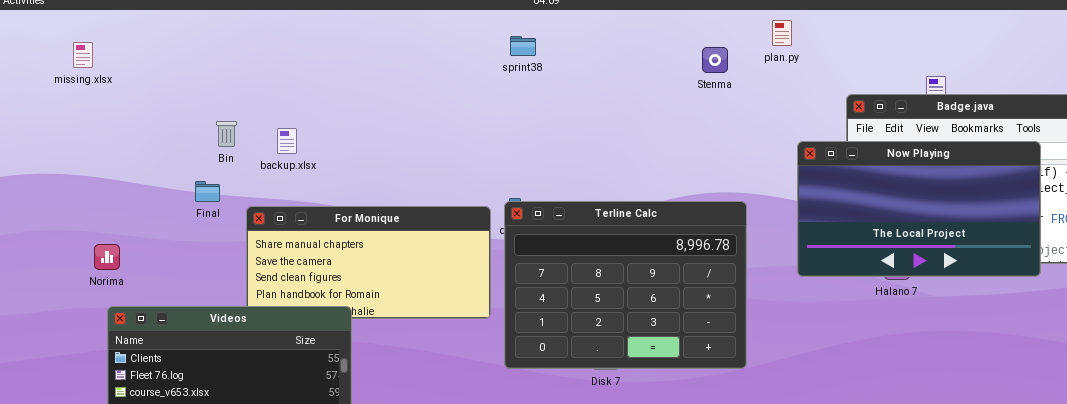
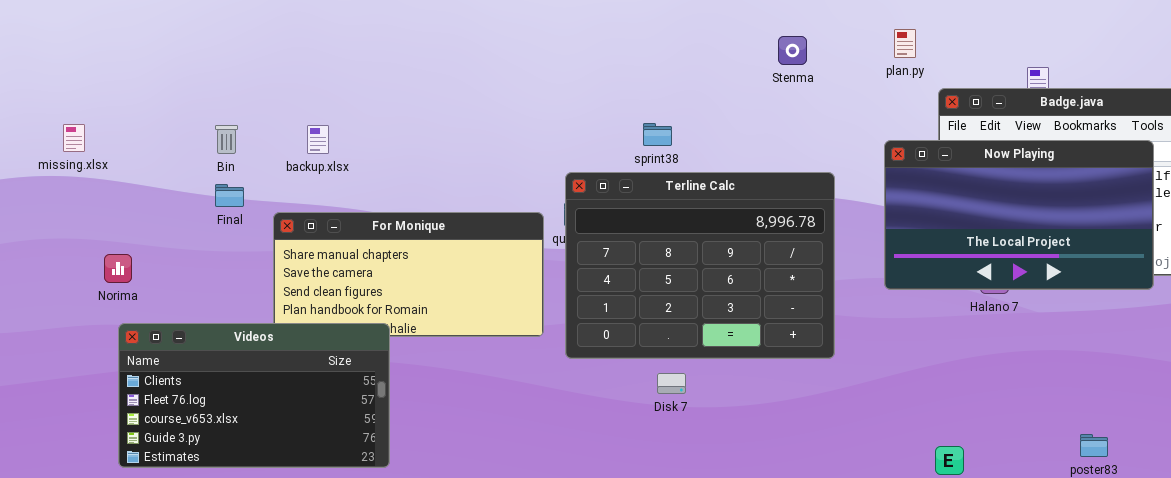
plan.py: [772,20,792,46] -> [894,29,916,58], moved
sprint38: [510,36,536,56] -> [643,123,672,146], moved
missing.xlsx: [73,42,93,68] -> [63,124,85,152], moved
Bin: [216,121,237,147] -> [215,125,238,154], moved
Terline Calc: [504,201,747,369] -> [565,172,835,359], moved

